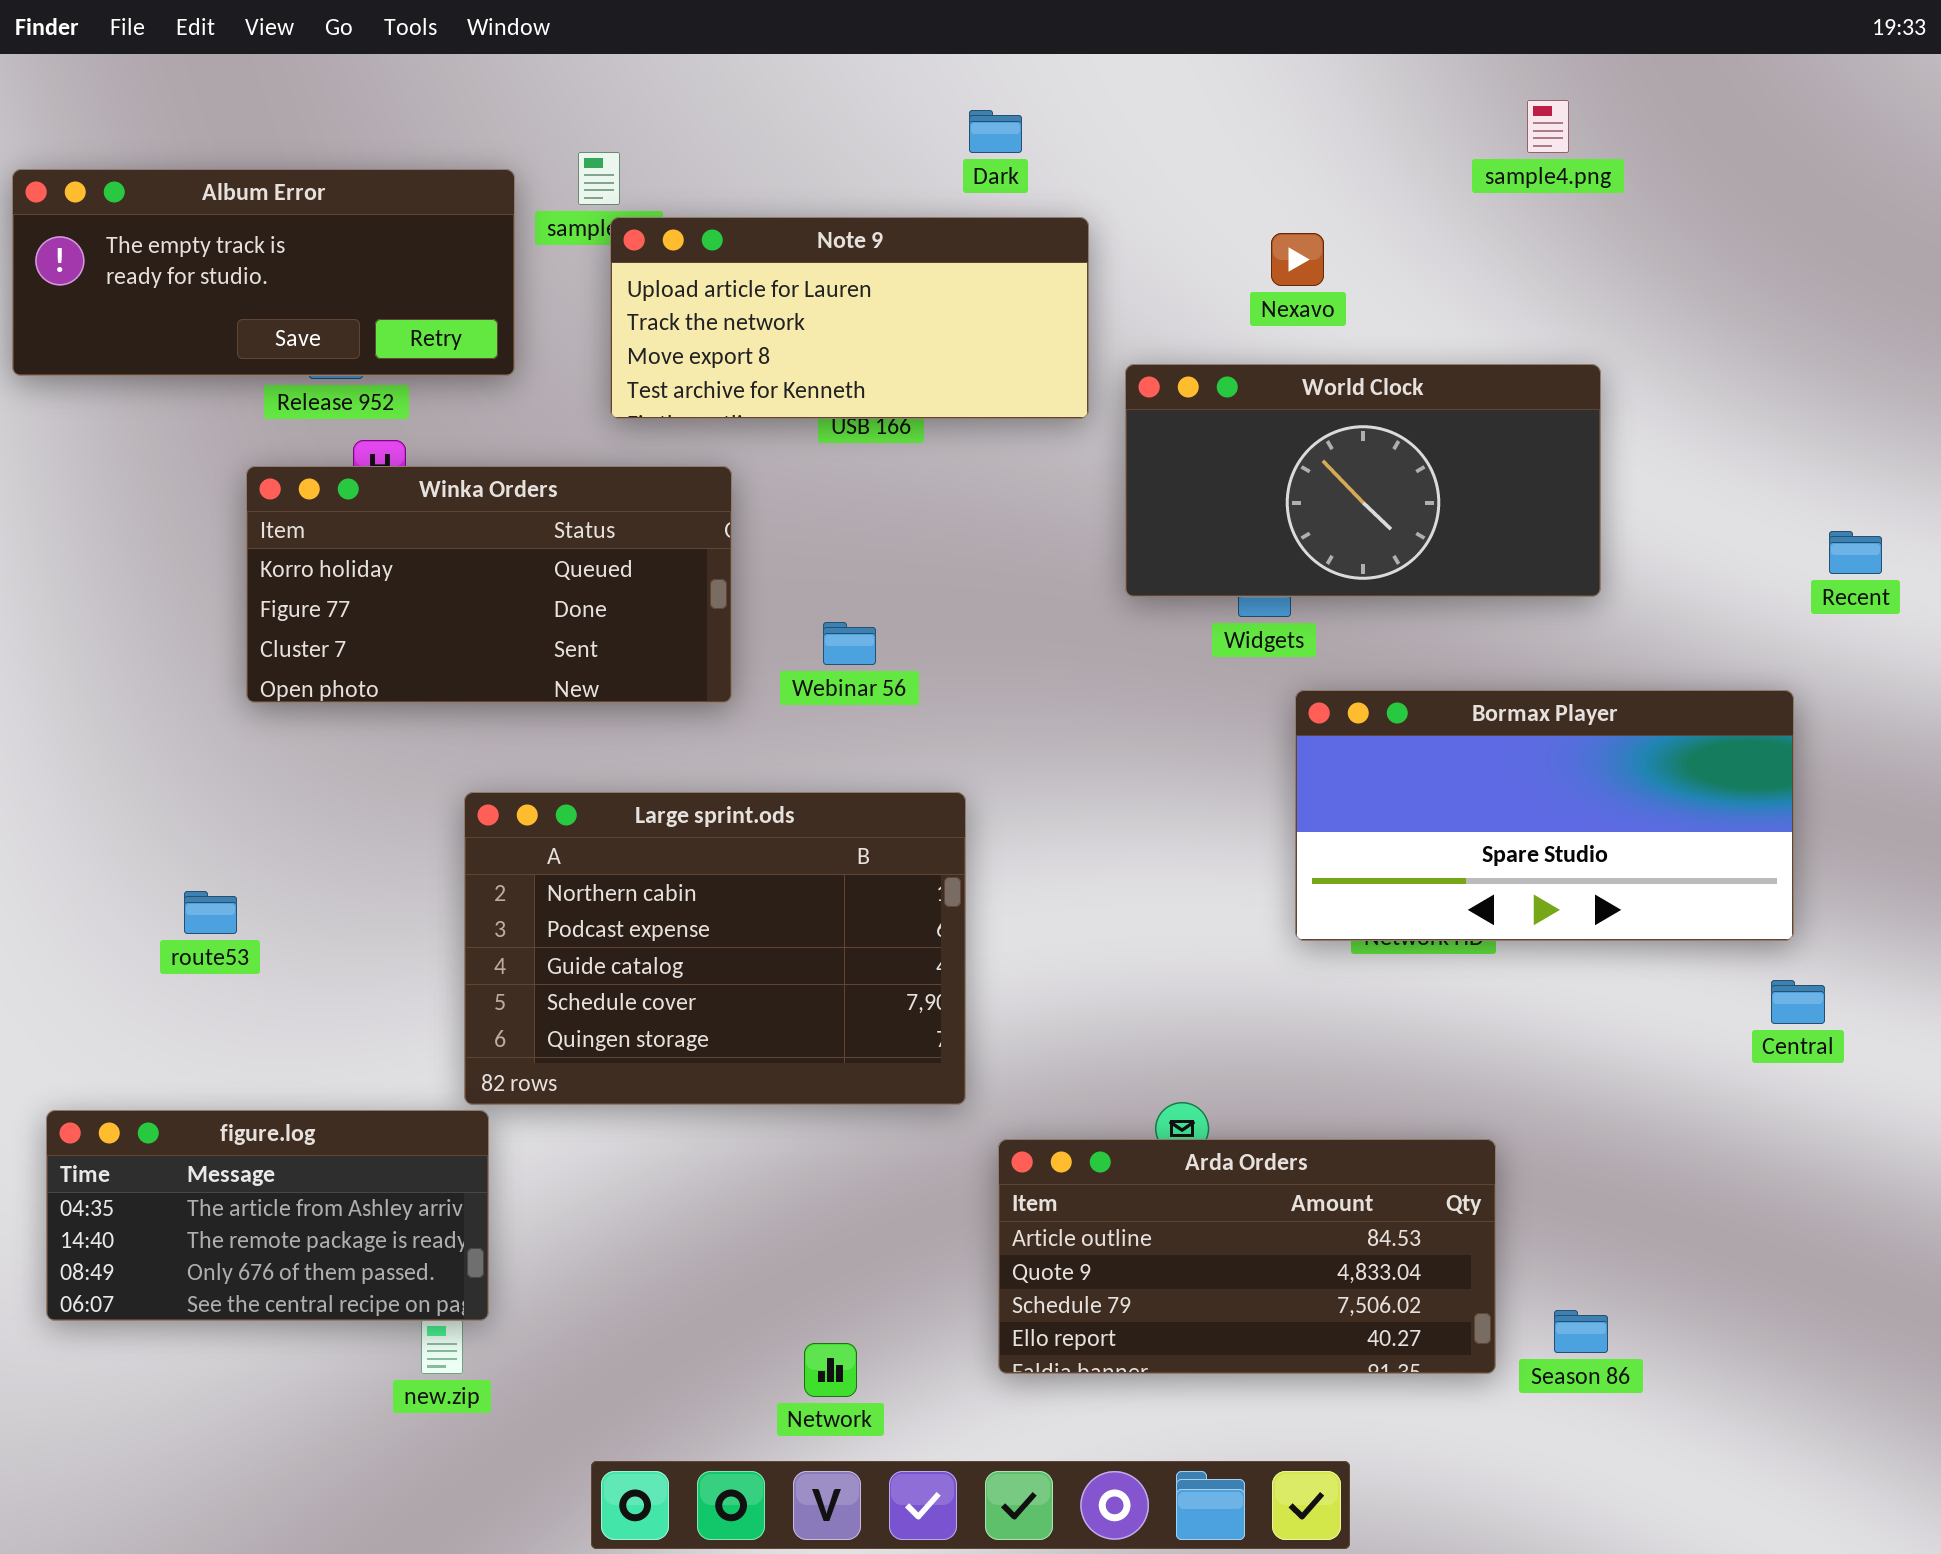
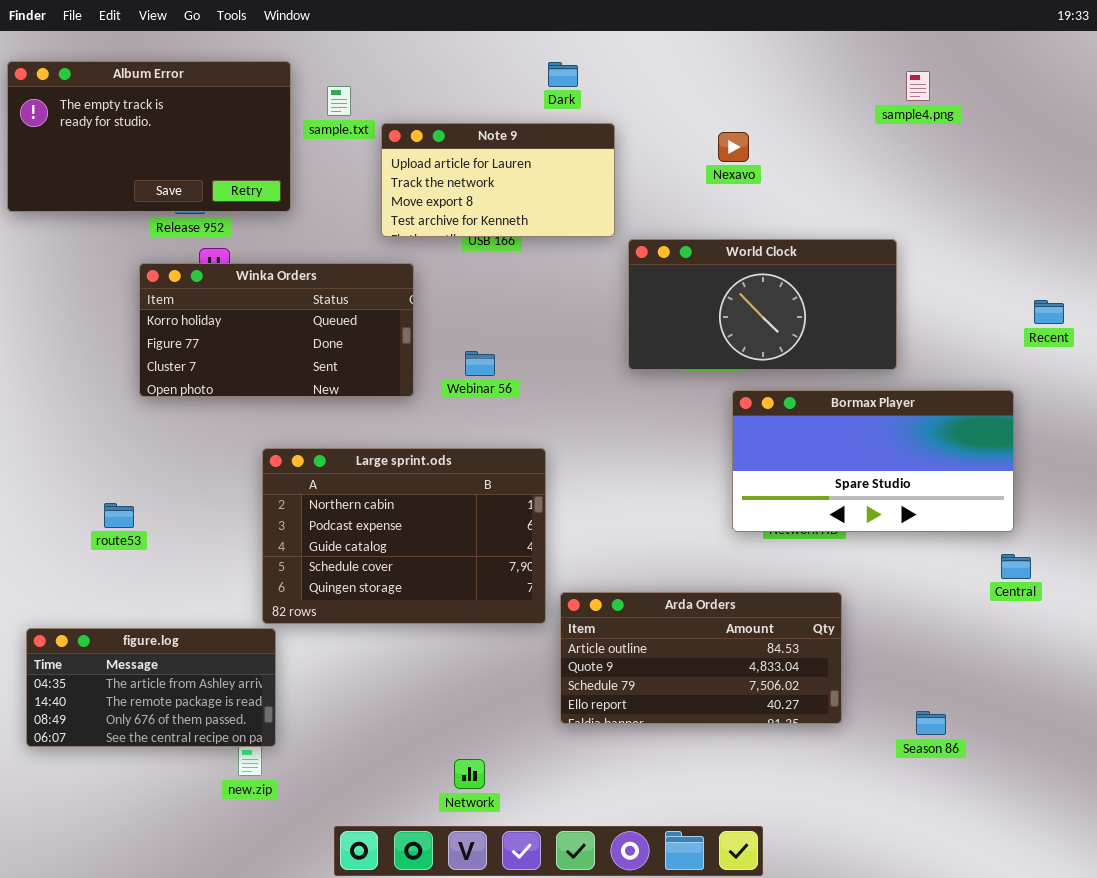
sample4.png: [1527,100,1569,153] -> [906,71,930,101], moved
Album Error: [12,169,515,376] -> [7,61,291,212], resized
Note 9: [610,217,1089,419] -> [381,123,615,237], resized
World Clock: [1125,364,1601,597] -> [628,239,897,370], moved
Arda Orders: [998,1139,1496,1374] -> [560,592,842,724], moved
Season 86: [1554,1310,1608,1353] -> [916,711,946,735], moved

